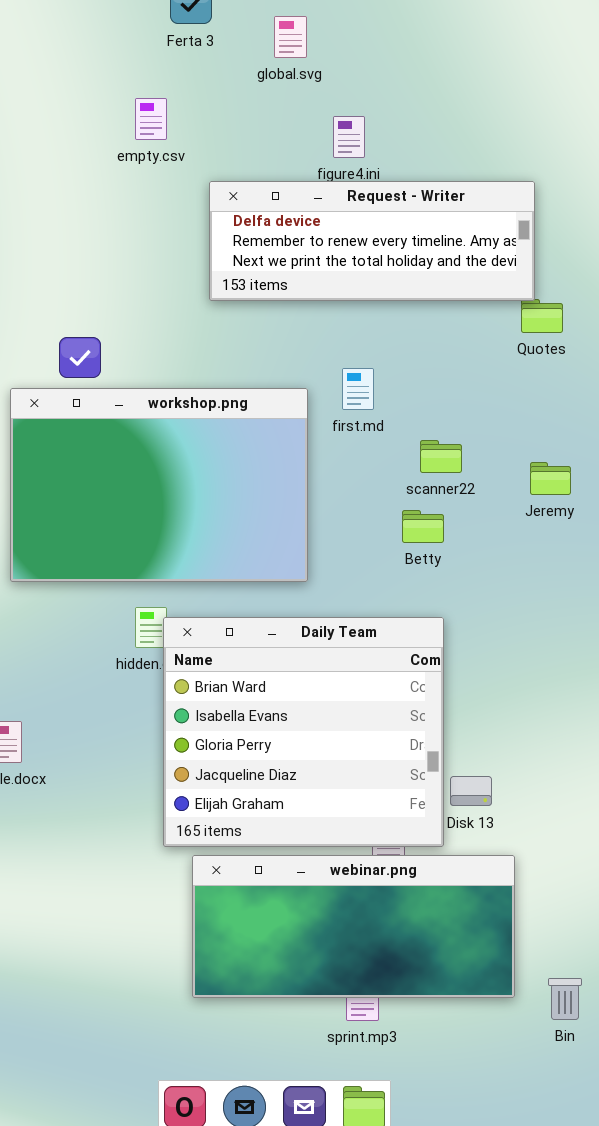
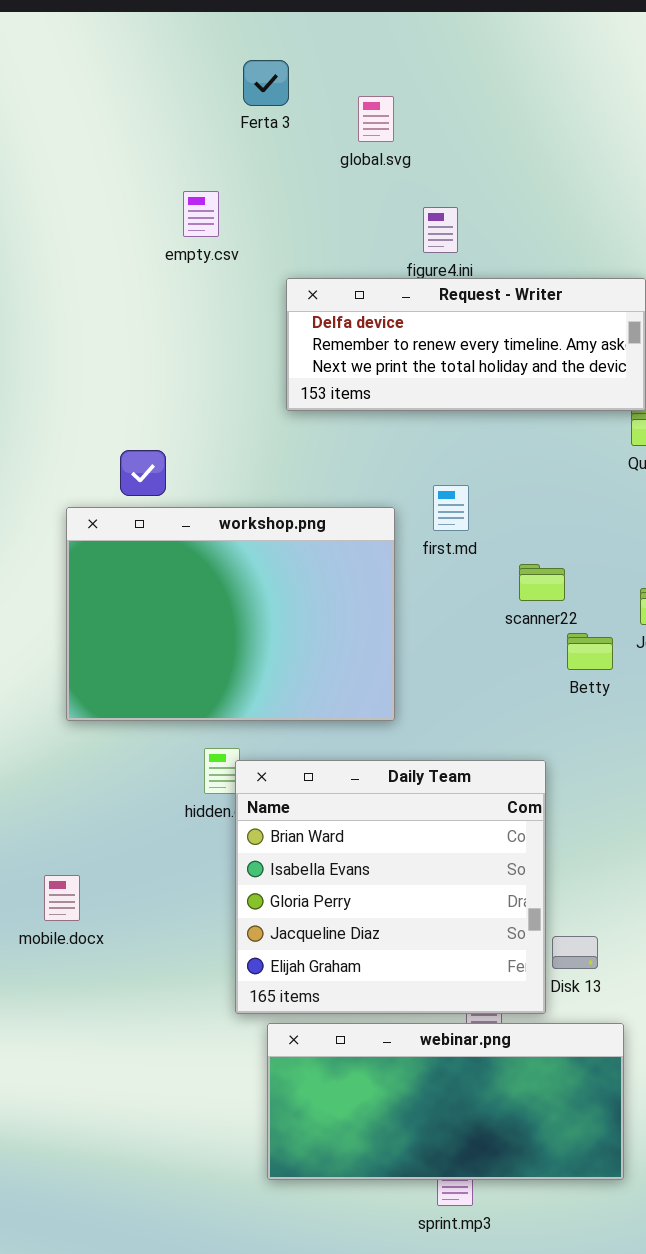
empty.csv: [135,98,167,140] -> [183,191,219,237], moved
Betty: [402,510,444,543] -> [567,633,613,670], moved

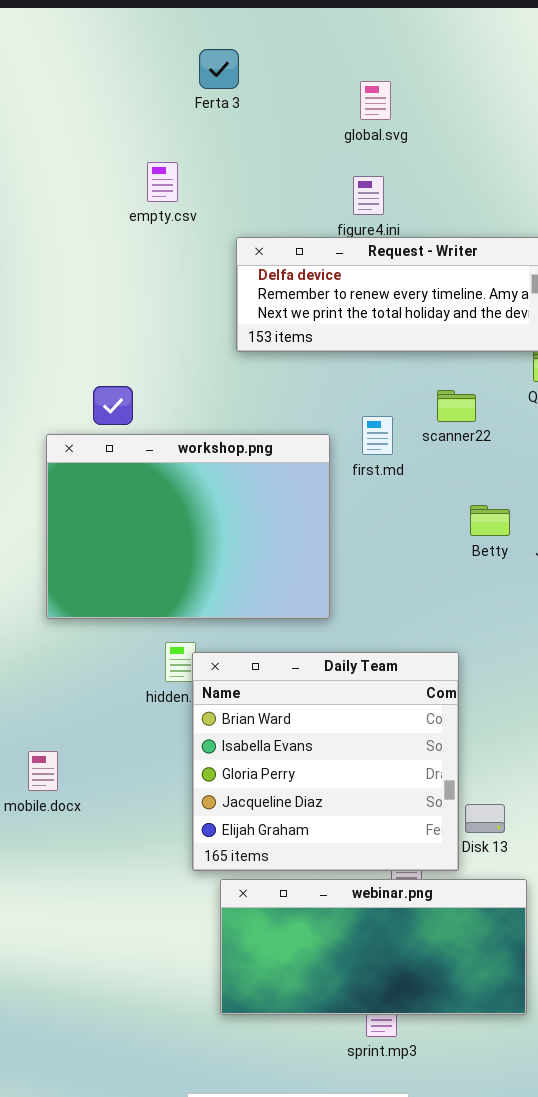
global.svg: [358,96,394,142] -> [360,81,391,120], moved
scanner22: [519,564,565,601] -> [437,390,476,422], moved
Betty: [567,633,613,670] -> [470,505,510,536], moved

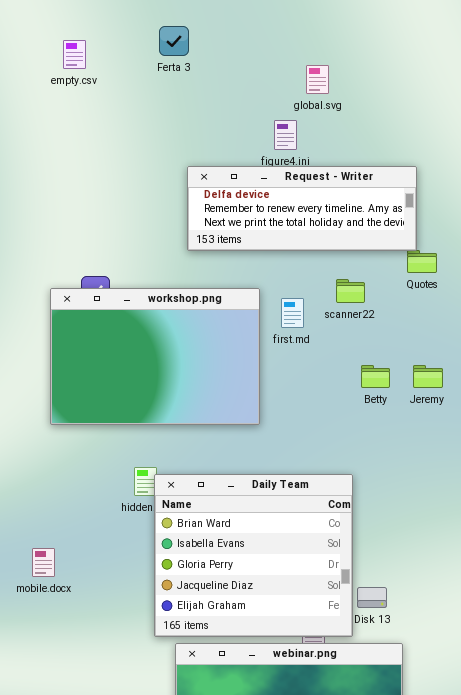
global.svg: [360,81,391,120] -> [306,65,329,94], moved
empty.csv: [147,162,178,202] -> [63,40,86,69], moved
workshop.png: [46,434,330,619] -> [50,288,260,425], moved

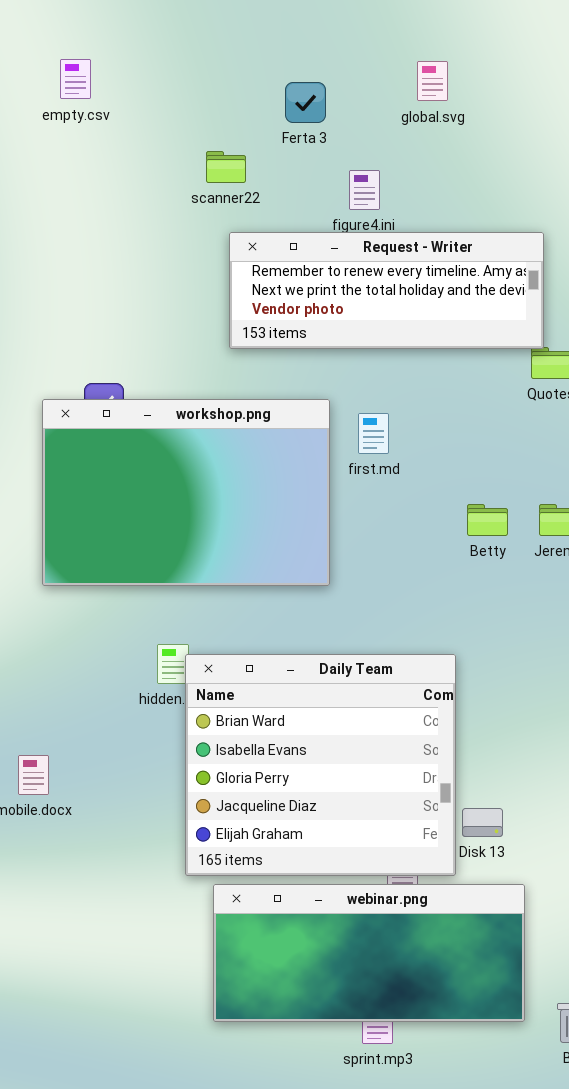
Ferta 3: [159,26,189,56] -> [285,82,326,123], moved
global.svg: [306,65,329,94] -> [417,61,448,101], moved
Request - Writer: [187,166,417,251] -> [229,232,544,349], scrolled down 1 row
scanner22: [336,279,365,303] -> [206,151,246,183], moved

